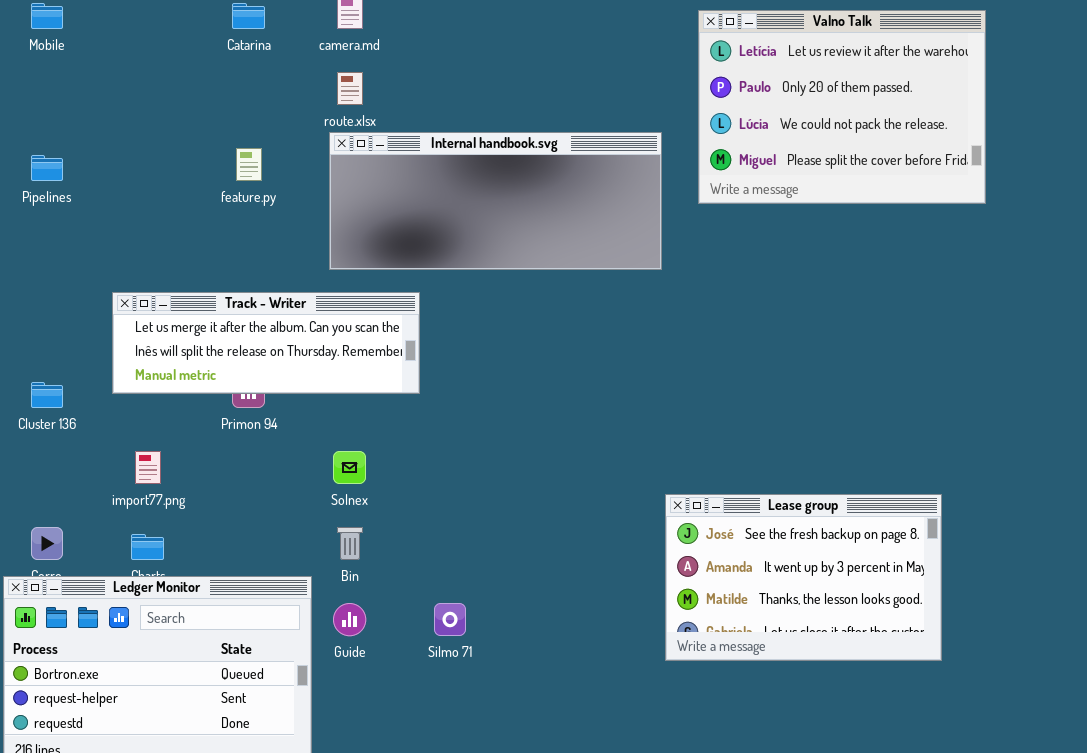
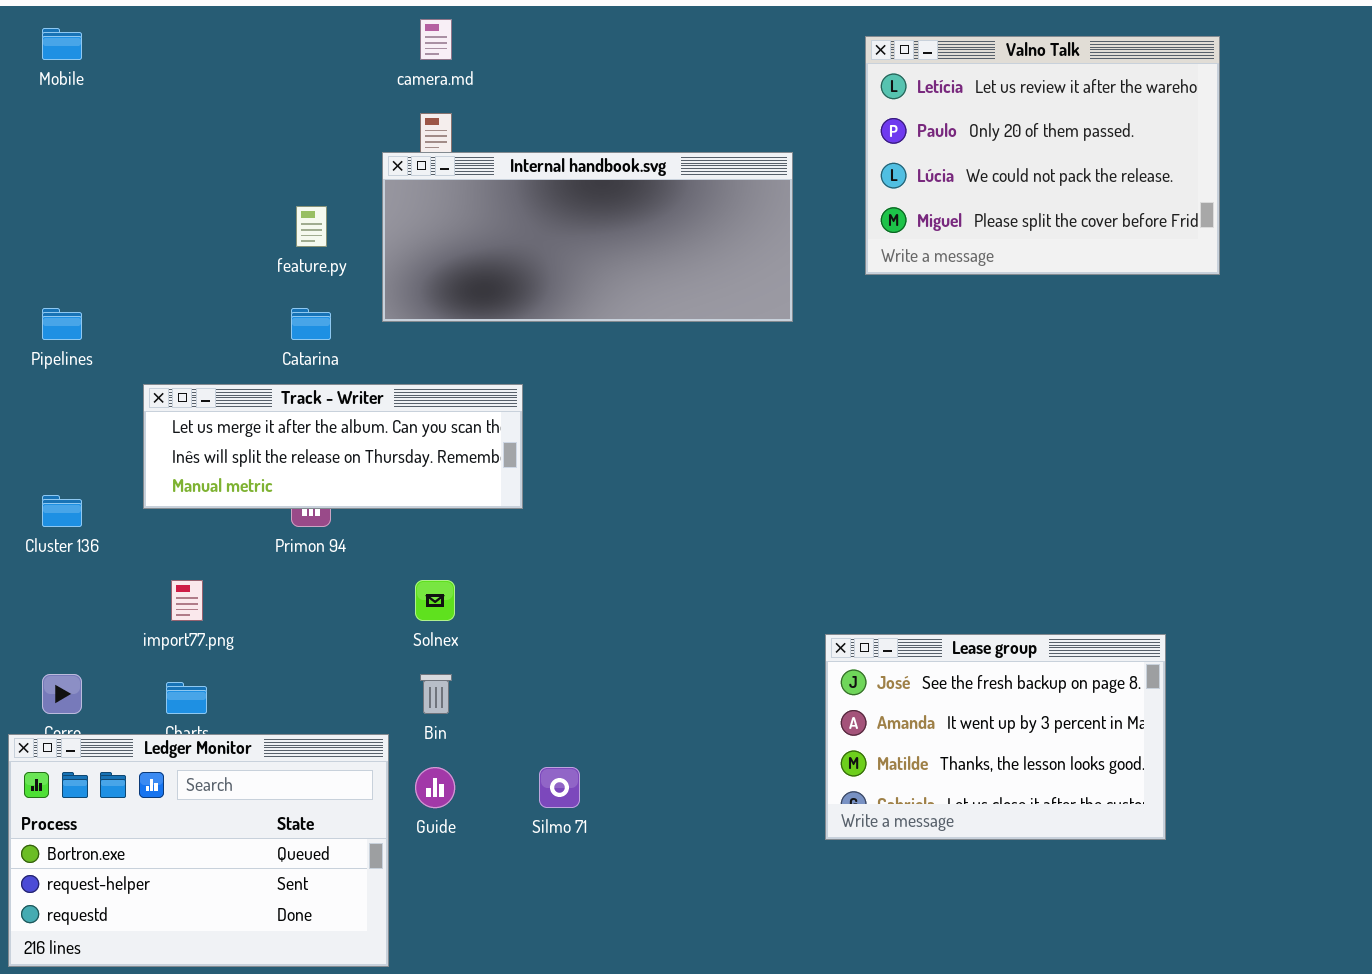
Catarina: [232,3,265,29] -> [291,308,331,340], moved
Internal handbook.svg: [329,132,662,270] -> [382,152,793,322], moved
Pipelines: [31,155,63,181] -> [42,308,82,340], moved

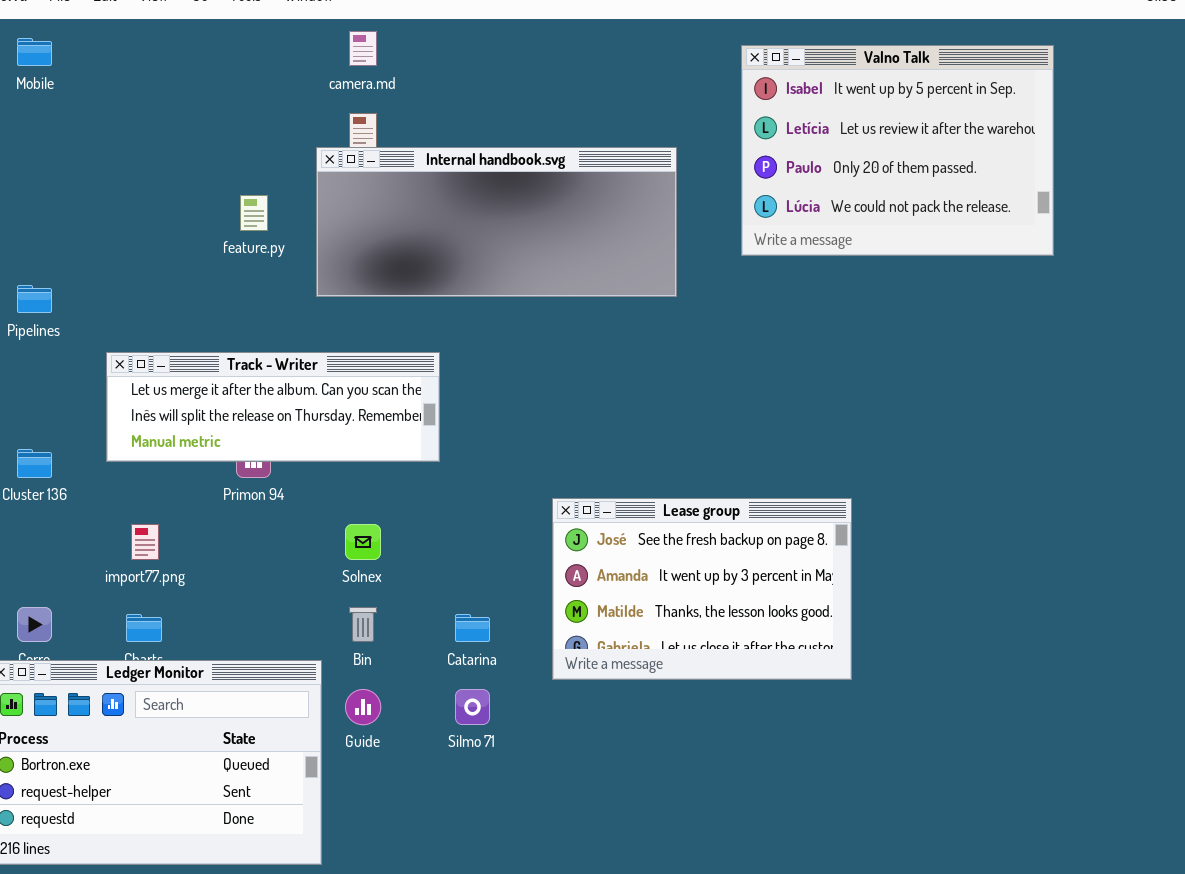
Valno Talk: [865,36,1220,275] -> [741,45,1054,256], scrolled up 1 row
Catarina: [291,308,331,340] -> [455,614,490,642], moved
Lease group: [825,634,1166,840] -> [552,498,852,680], moved

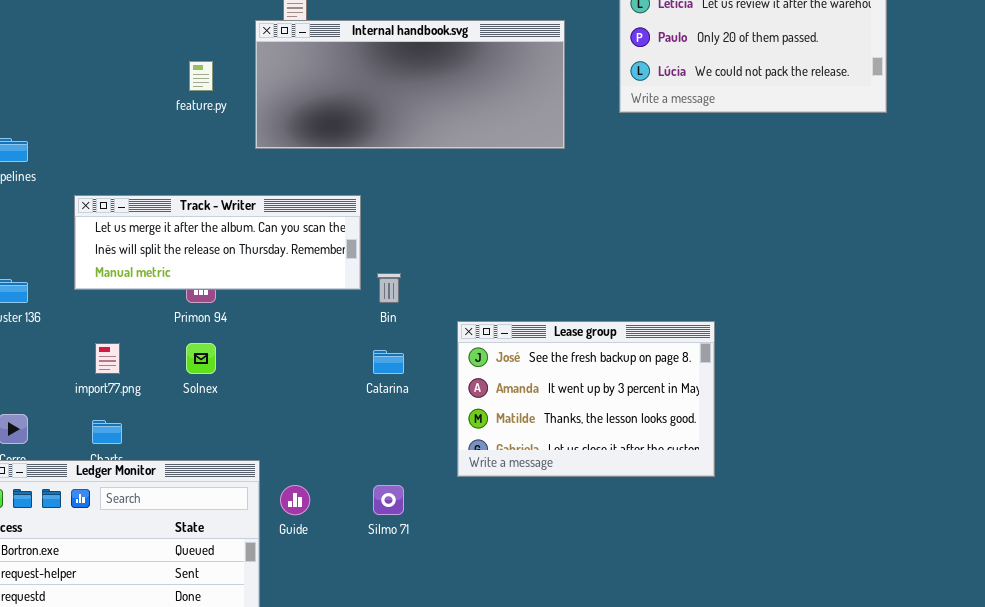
Solnex: [345,524,381,560] -> [186,343,216,374], moved
Bin: [349,607,377,642] -> [377,273,401,303], moved
Catarina: [455,614,490,642] -> [373,350,404,374], moved

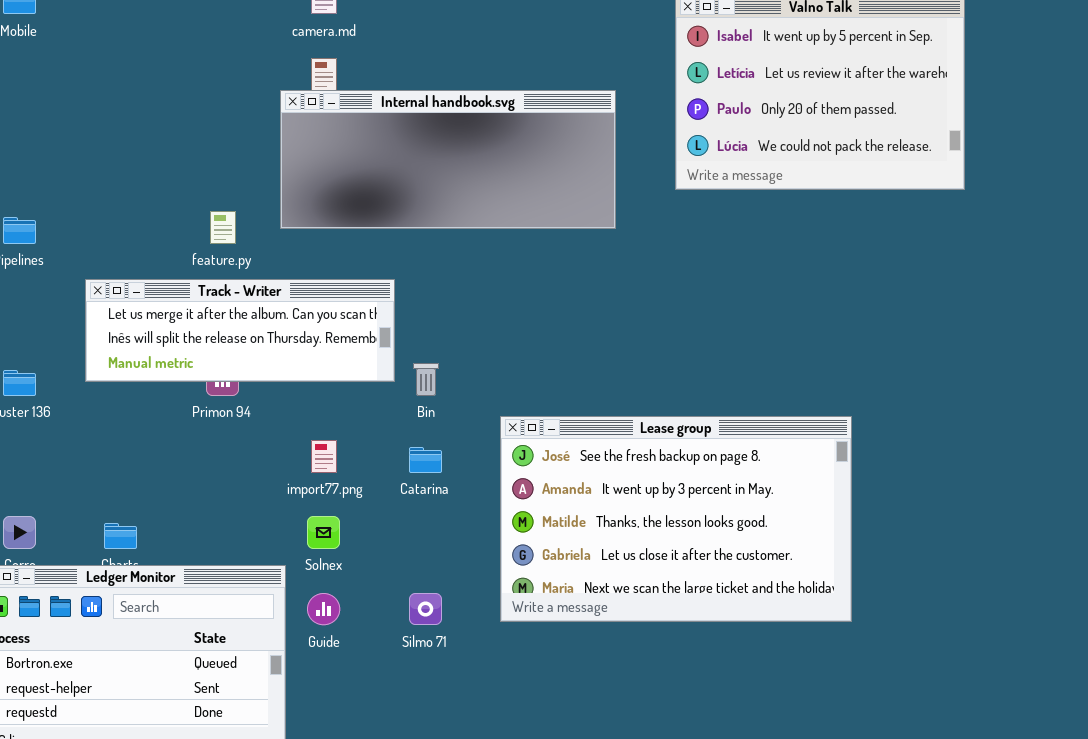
feature.py: [189,61,213,91] -> [210,211,236,244], moved
Lease group: [457,321,715,477] -> [500,416,852,622], resized
import77.png: [95,343,120,374] -> [311,440,337,473], moved
Solnex: [186,343,216,374] -> [307,516,340,549], moved

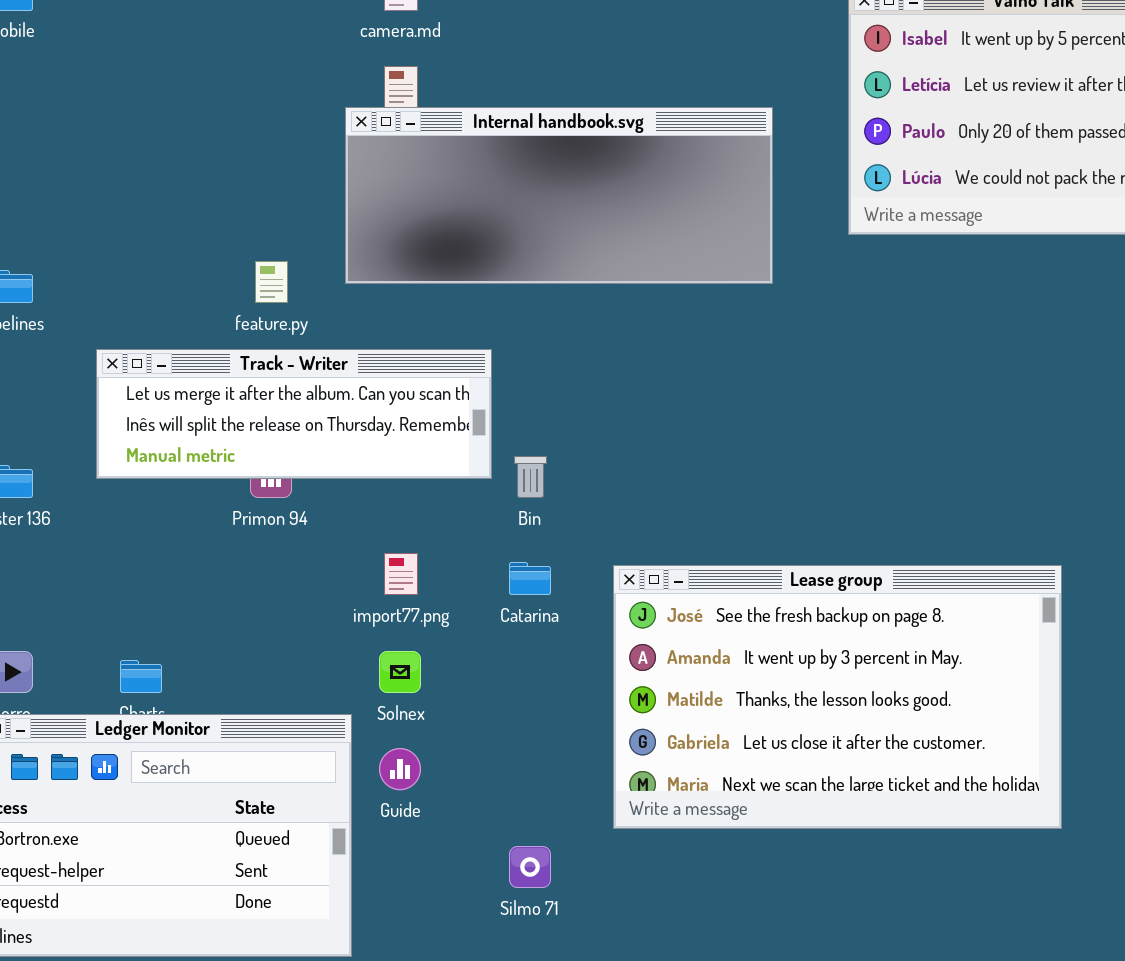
Lease group: [500,416,852,622] -> [613,565,1062,829], moved
Silmo 71: [409,593,442,625] -> [509,846,551,888], moved

